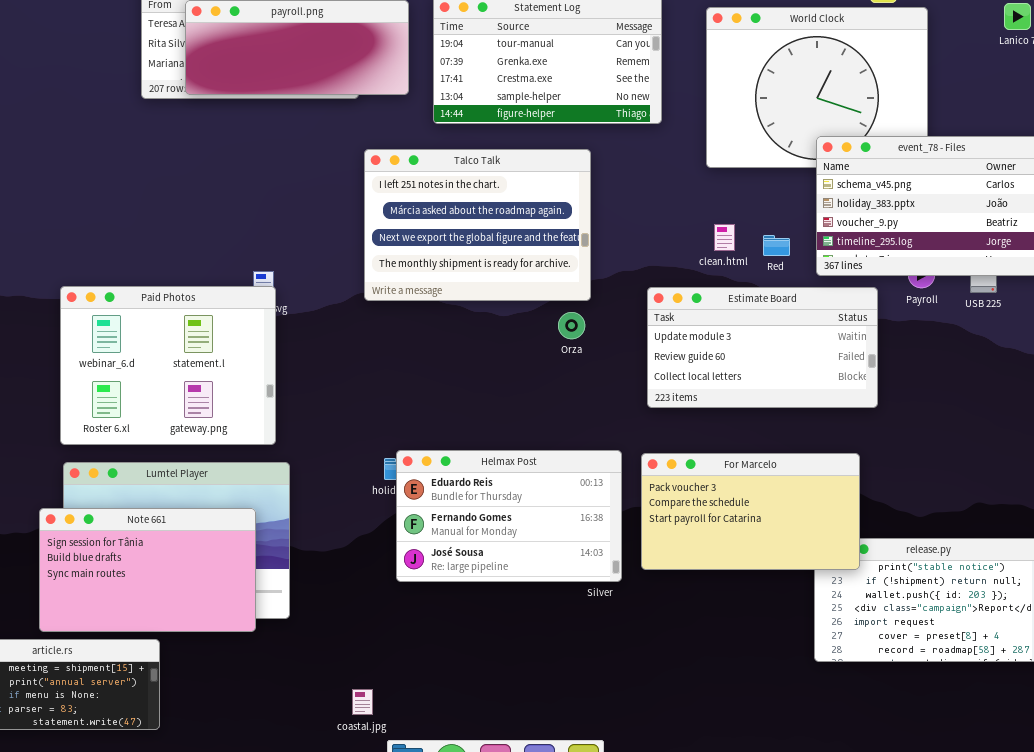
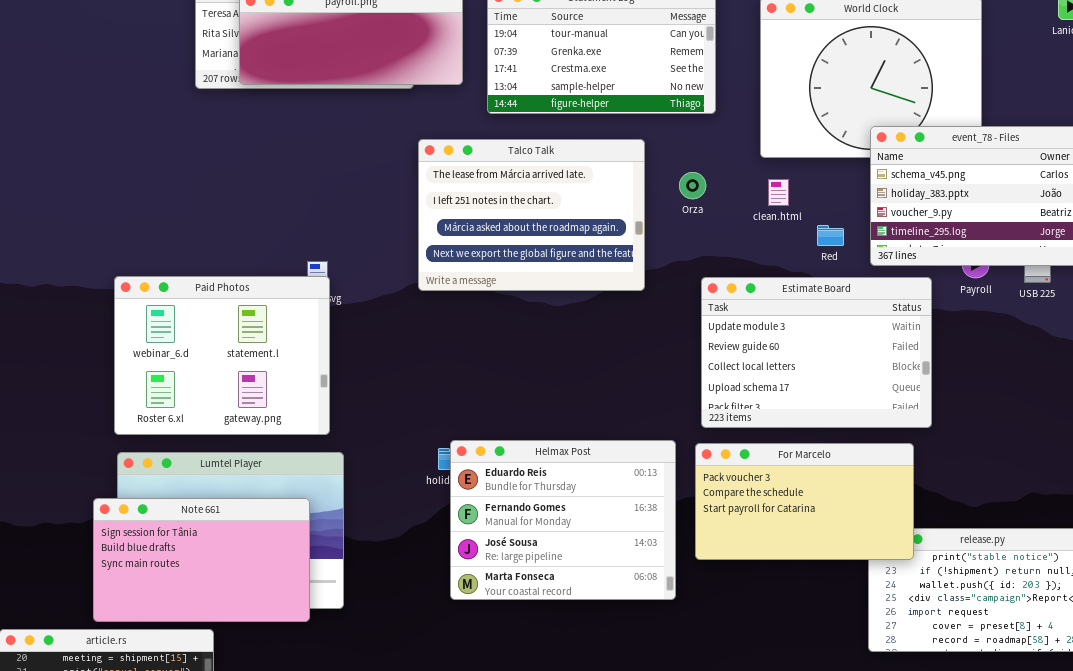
Talco Talk: [364,149,591,301] -> [418,139,645,291], scrolled up 1 row
clean.html: [714,224,735,251] -> [768,179,789,206], moved
Estimate Board: [647,287,878,408] -> [701,277,932,428], resized
Orza: [558,312,585,339] -> [679,172,706,199], moved
Helmax Post: [396,450,622,582] -> [450,440,676,600], resized

